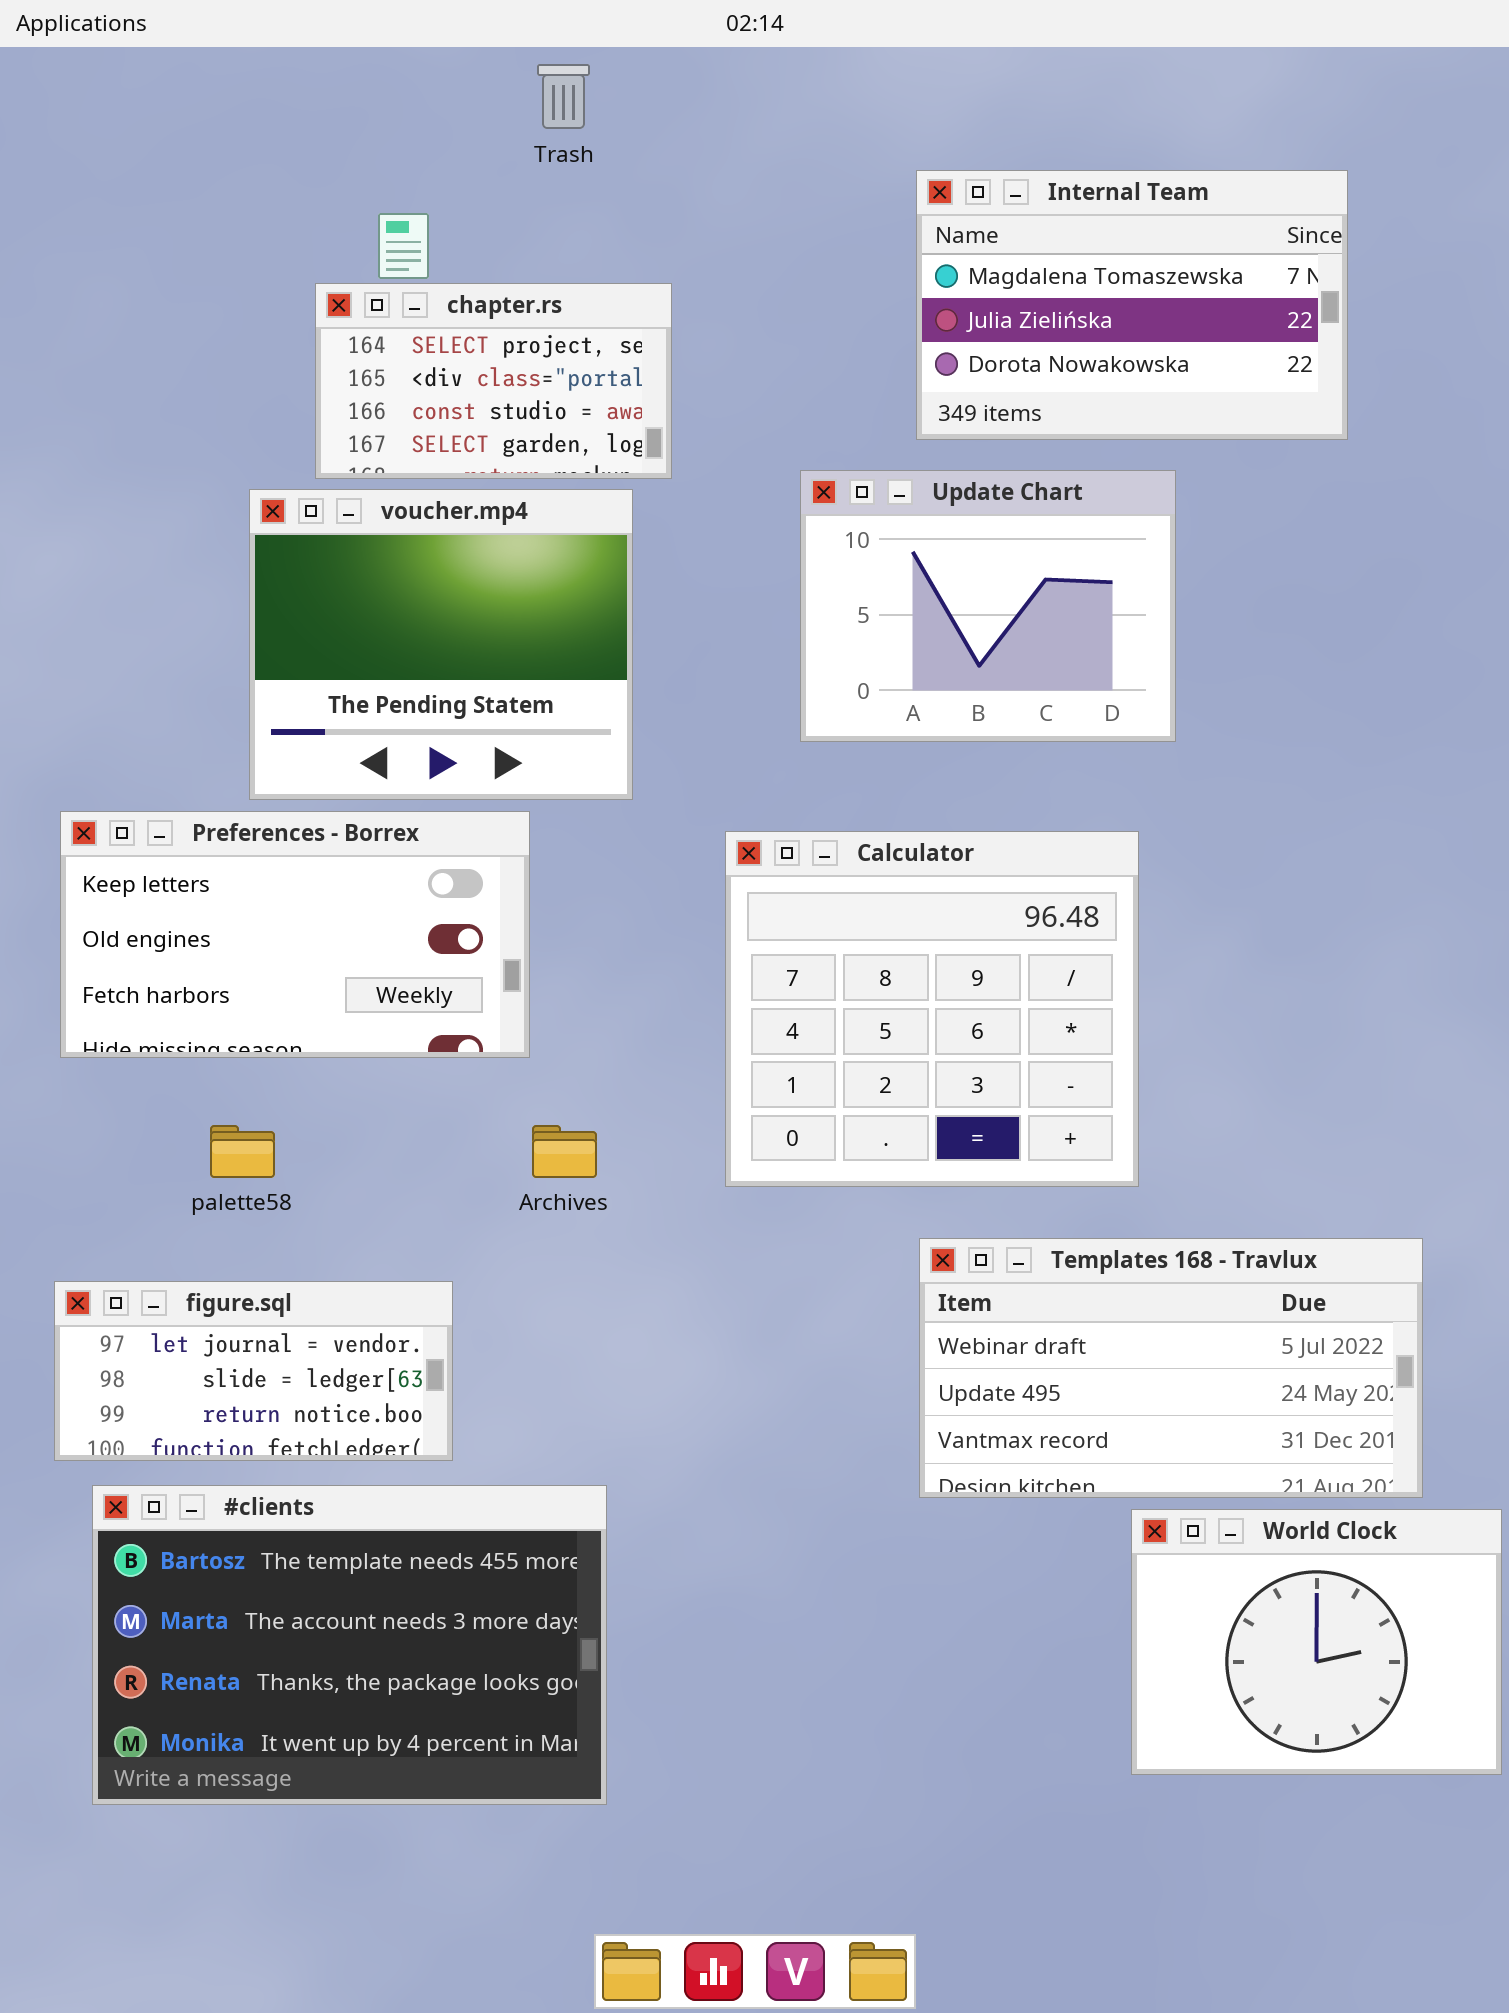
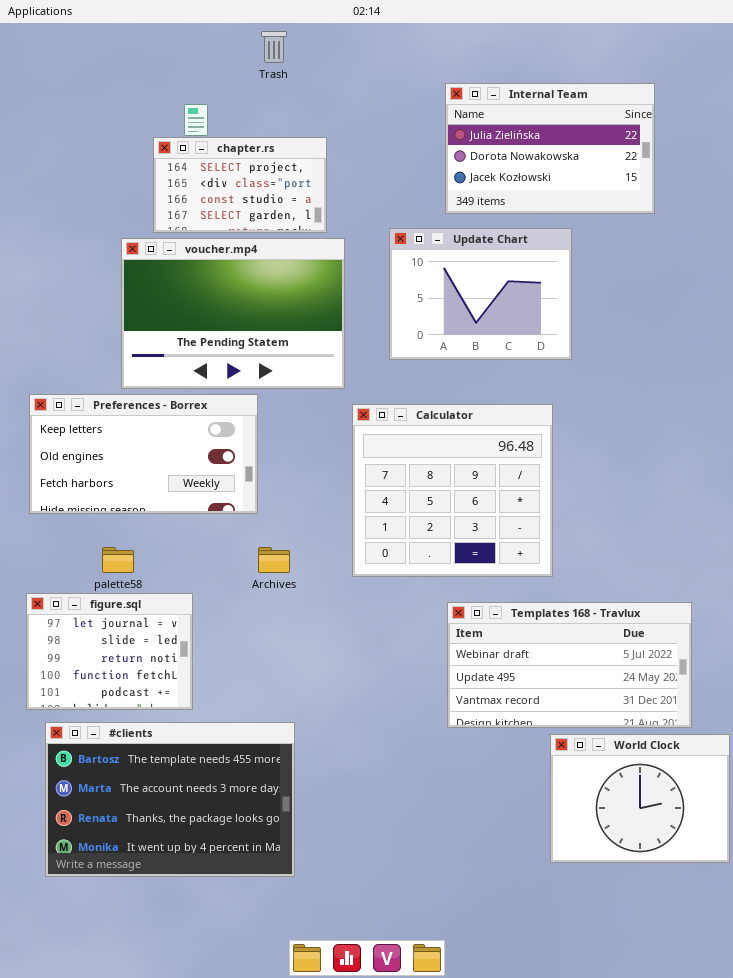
Internal Team: [916,170,1348,440] -> [445,83,655,214], scrolled down 1 row
voucher.mp4: [249,489,633,800] -> [121,238,345,389], resized
figure.sql: [54,1281,453,1461] -> [26,593,193,710], resized

